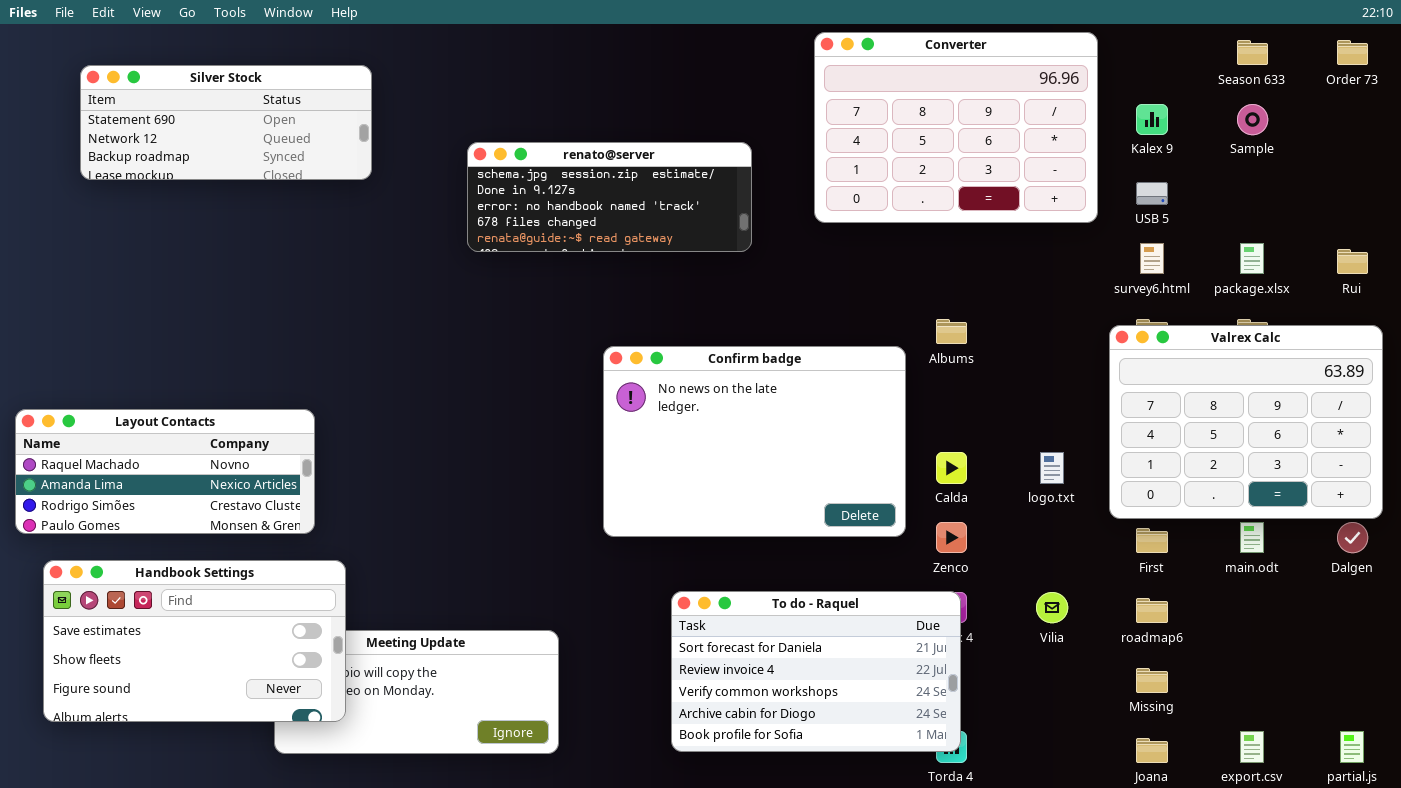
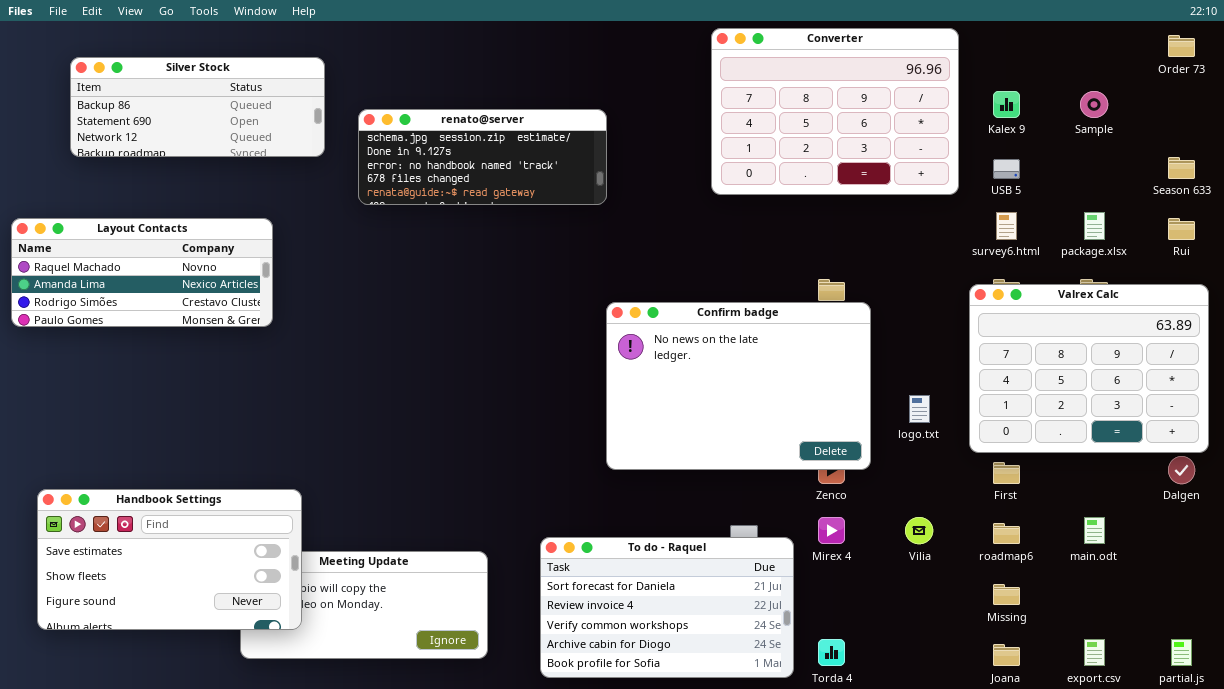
Season 633: [1237,40,1268,65] -> [1168,157,1195,179], moved
Silver Stock: [80,65,372,180] -> [70,57,325,157], scrolled up 1 row
renato@server: [467,142,752,252] -> [358,109,607,205], moved
Confirm badge: [603,346,906,537] -> [606,302,871,470], moved
Layout Contacts: [15,409,315,534] -> [11,218,273,327], moved
main.odt: [1240,522,1264,553] -> [1084,517,1105,544], moved
To do - Raquel: [671,591,961,752] -> [540,537,794,678], moved

